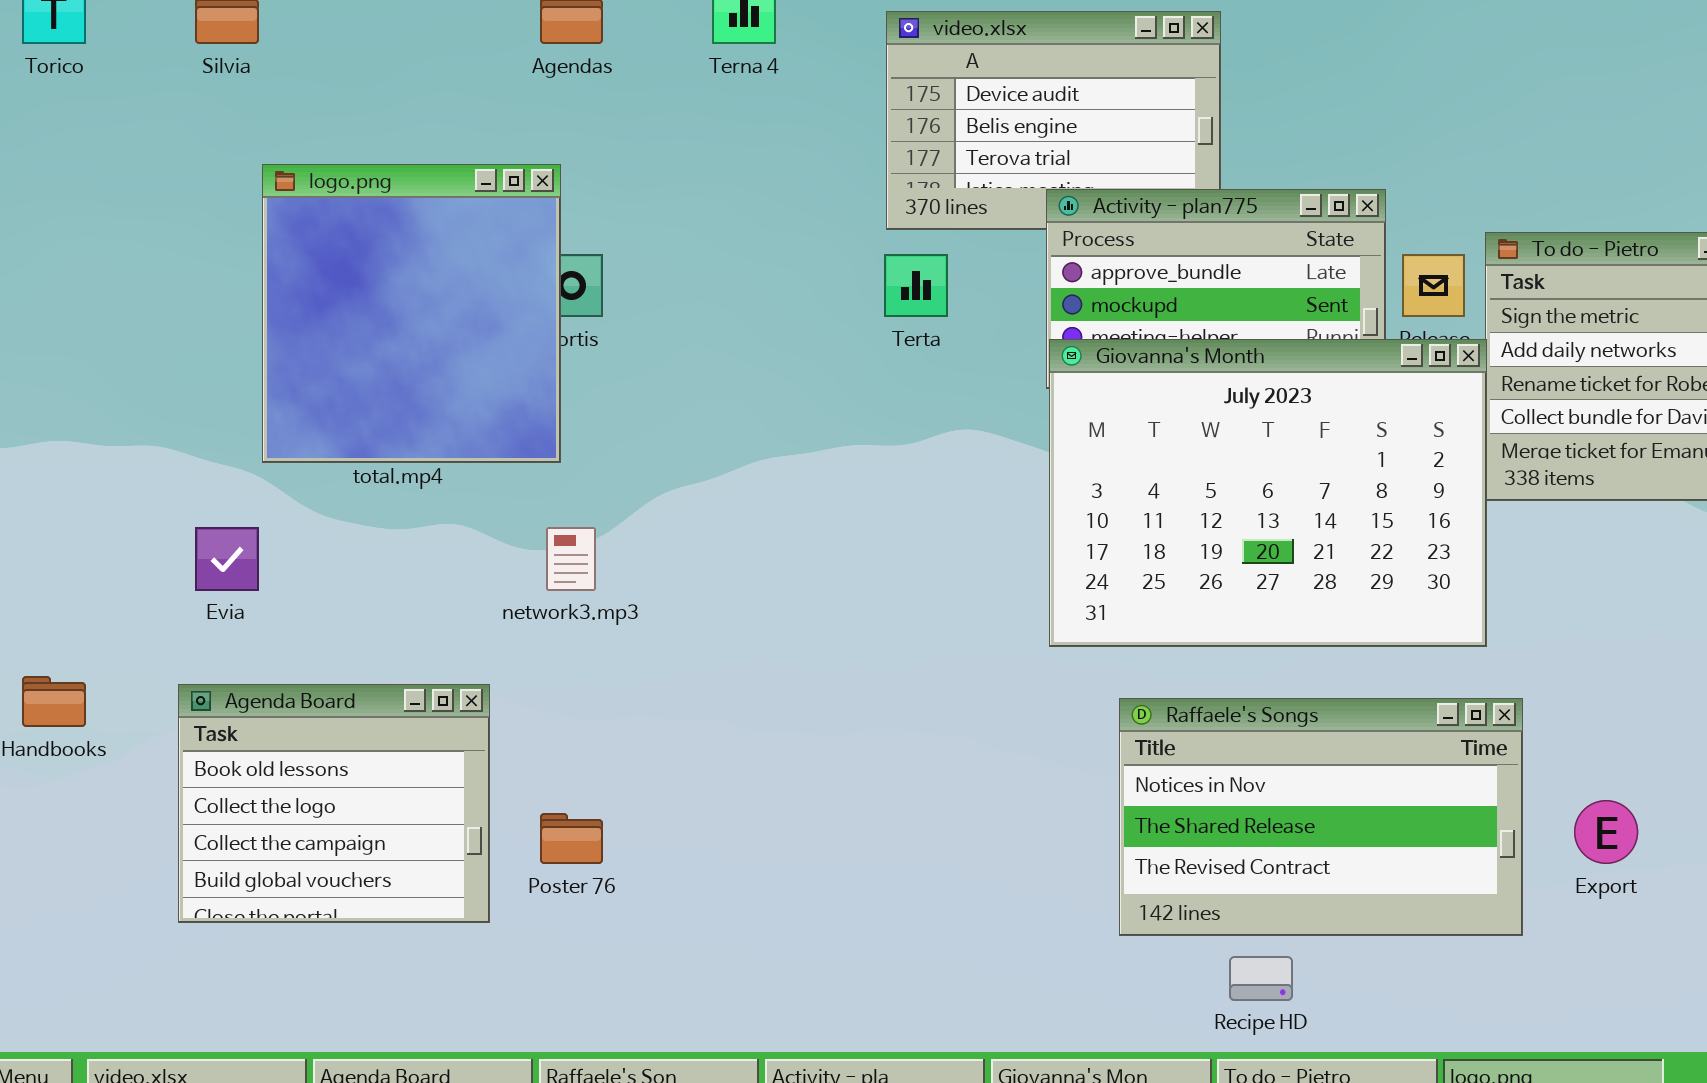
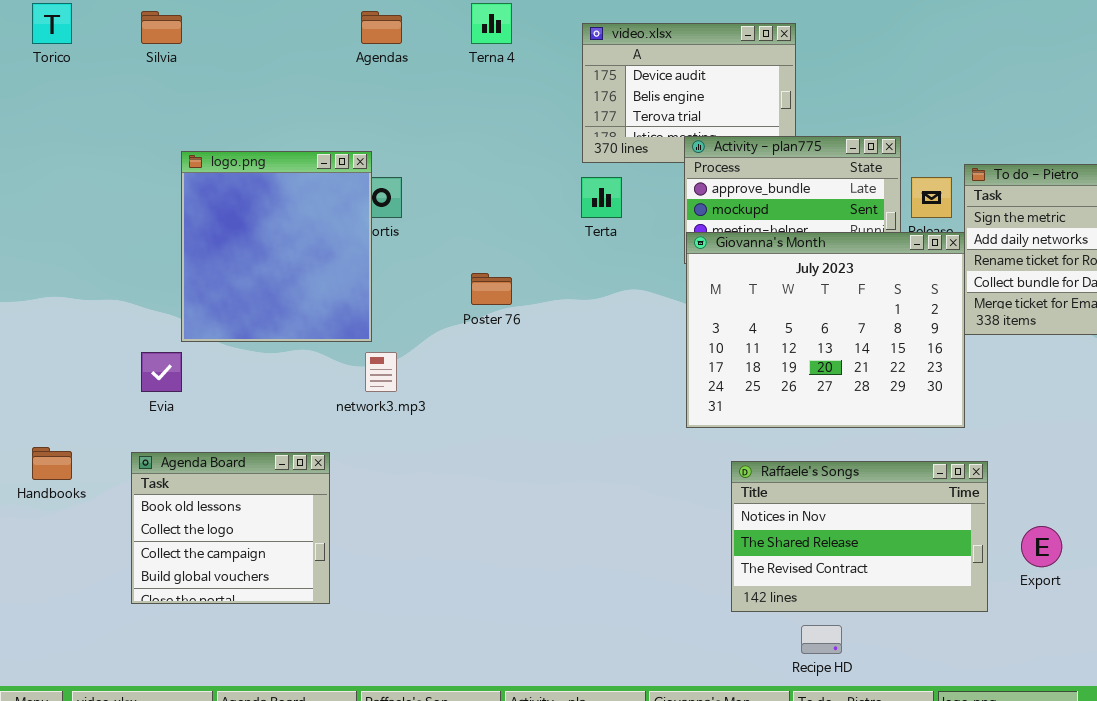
logo.png: [262,164,561,463] -> [181,151,372,342], moved
Poster 76: [540,813,603,864] -> [471,273,512,305], moved

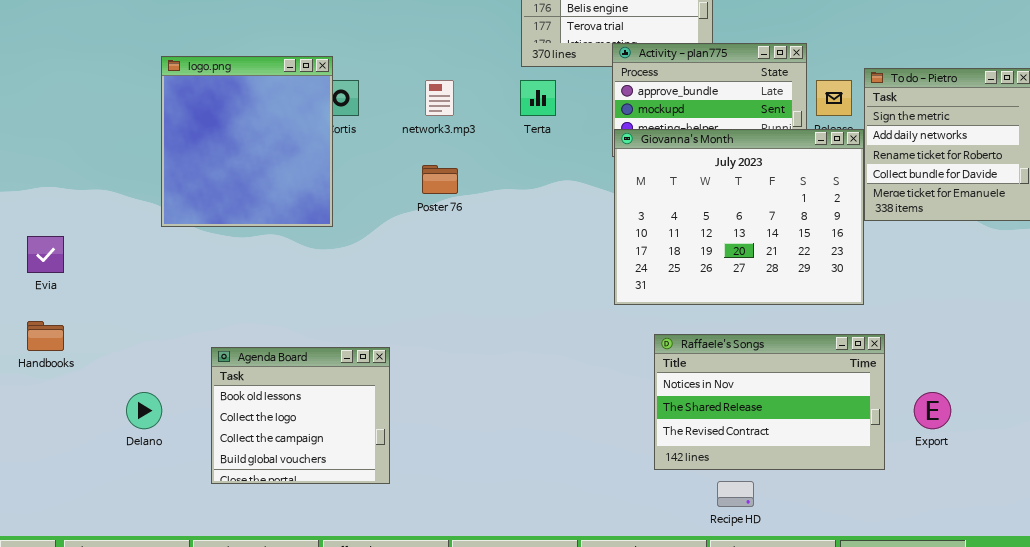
Evia: [141,352,182,392] -> [27,236,64,273], moved
network3.mp3: [365,352,397,392] -> [425,80,454,116], moved
Agenda Board: [131,452,330,604] -> [211,347,390,484], moved

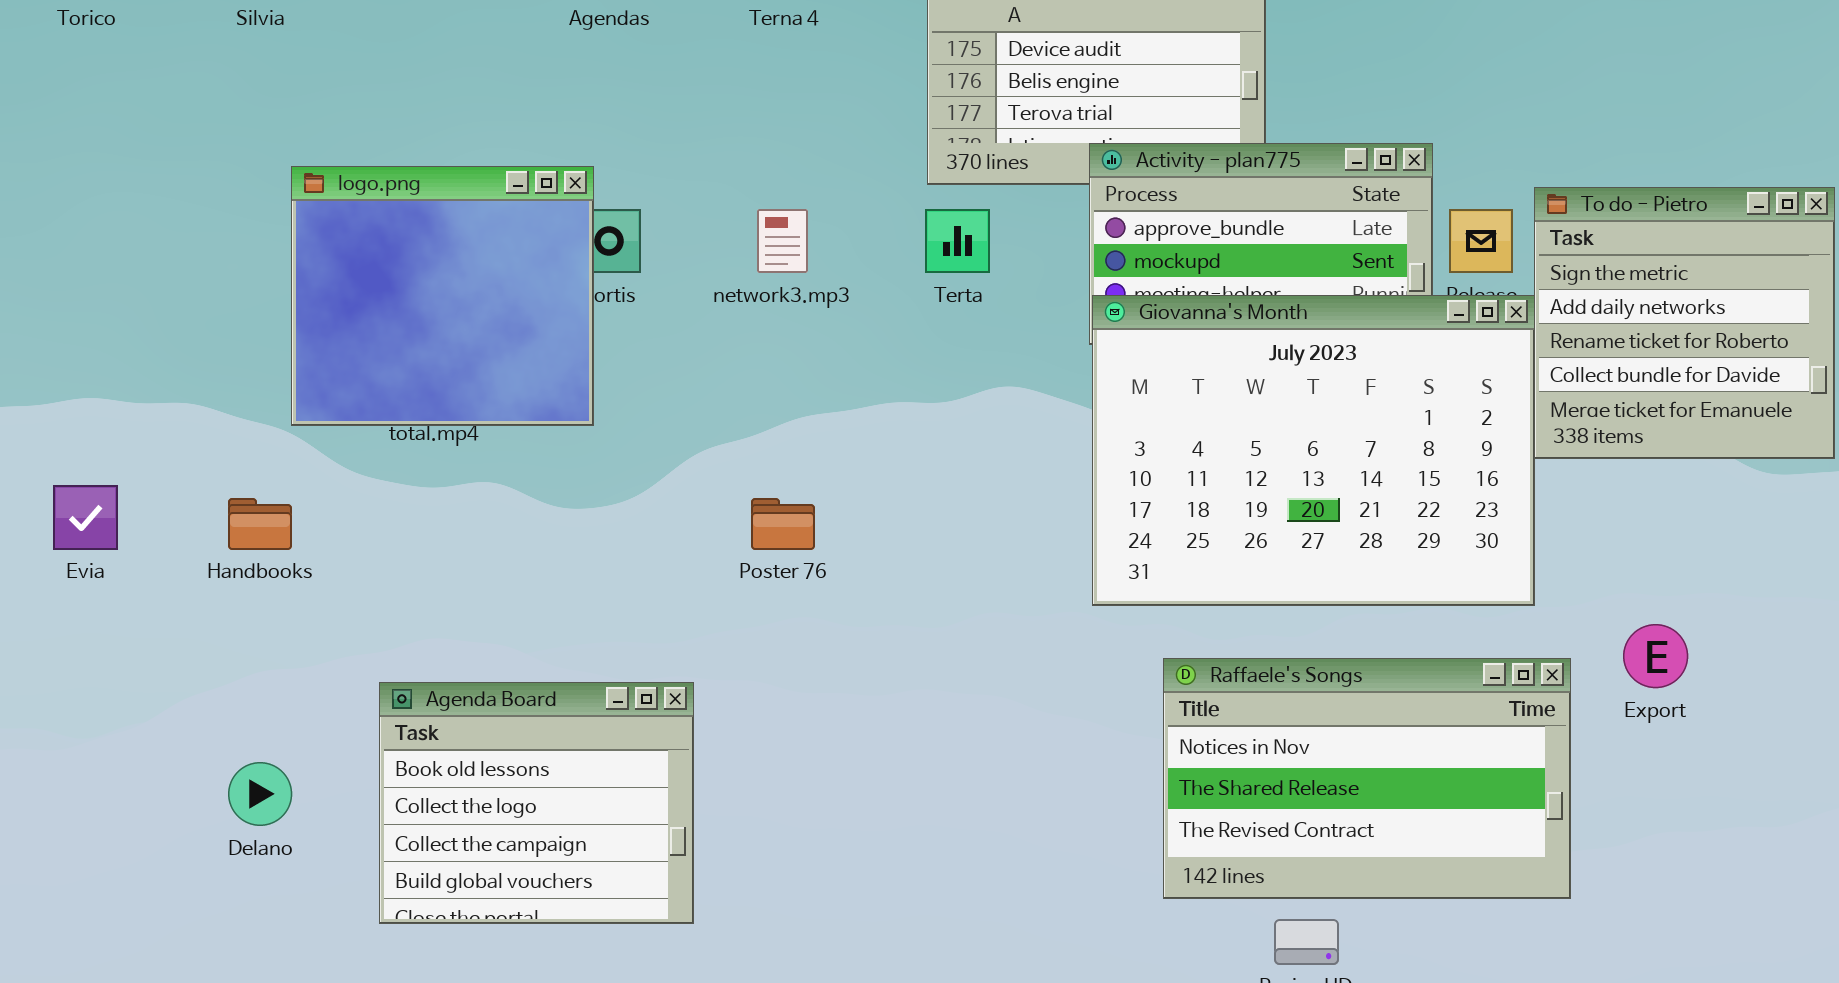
logo.png: [161,56,333,227] -> [291,166,594,426], resized
Poster 76: [422,165,458,194] -> [751,498,815,550], moved
Handbooks: [27,321,64,351] -> [228,498,292,550], moved
Export: [914,392,951,429] -> [1623,624,1688,688], moved

